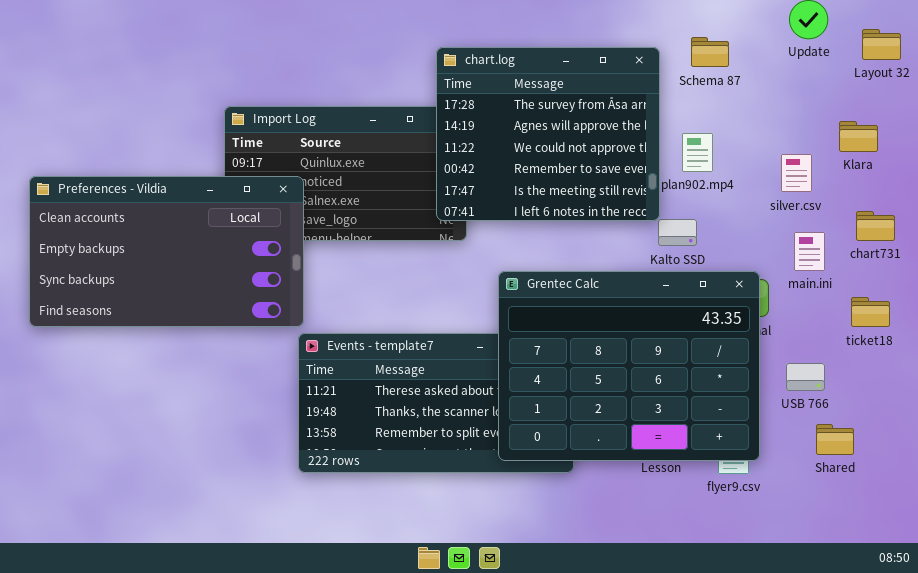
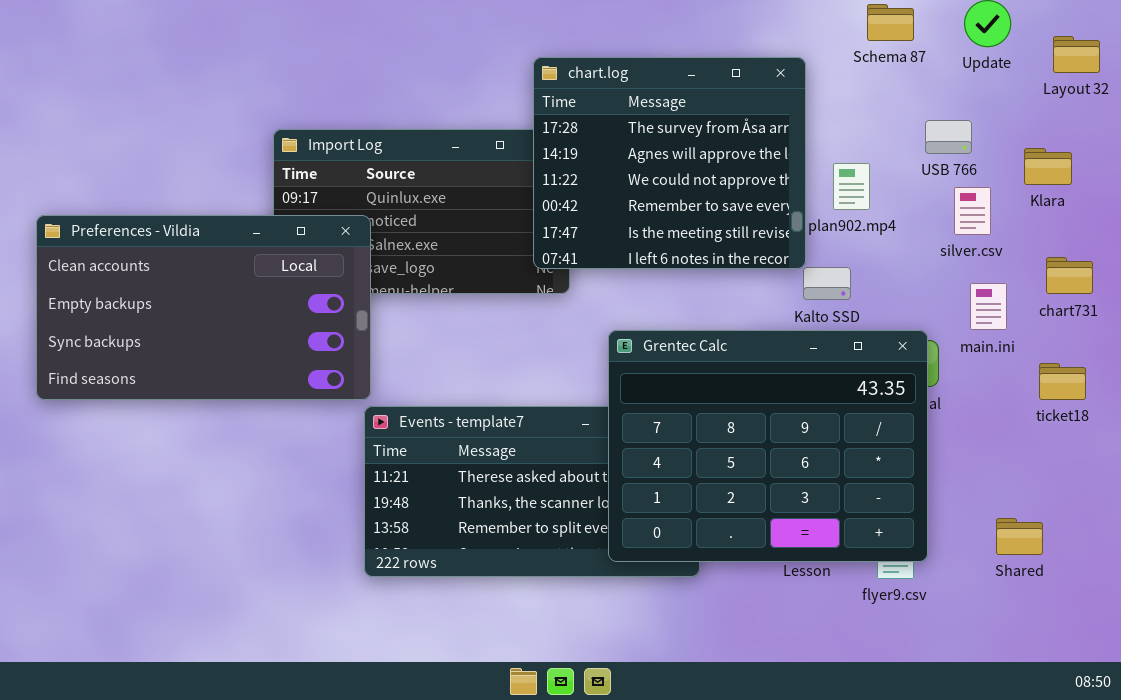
Schema 87: [691,37,729,67] -> [867,4,914,41], moved
USB 766: [786,363,825,391] -> [925,120,972,154], moved

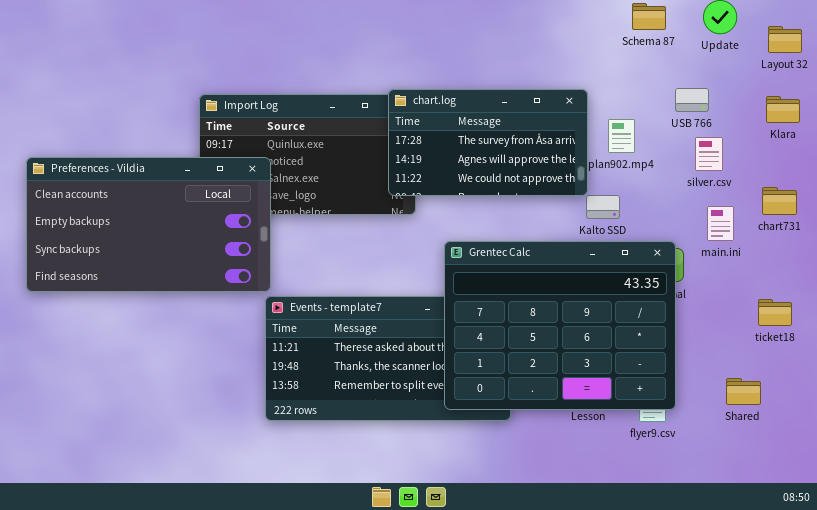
chart.log: [533,57,806,269] -> [388,89,588,196], resized
Klara: [1024,148,1072,185] -> [766,96,800,123], moved
ticket18: [1039,363,1086,400] -> [758,299,792,326], moved

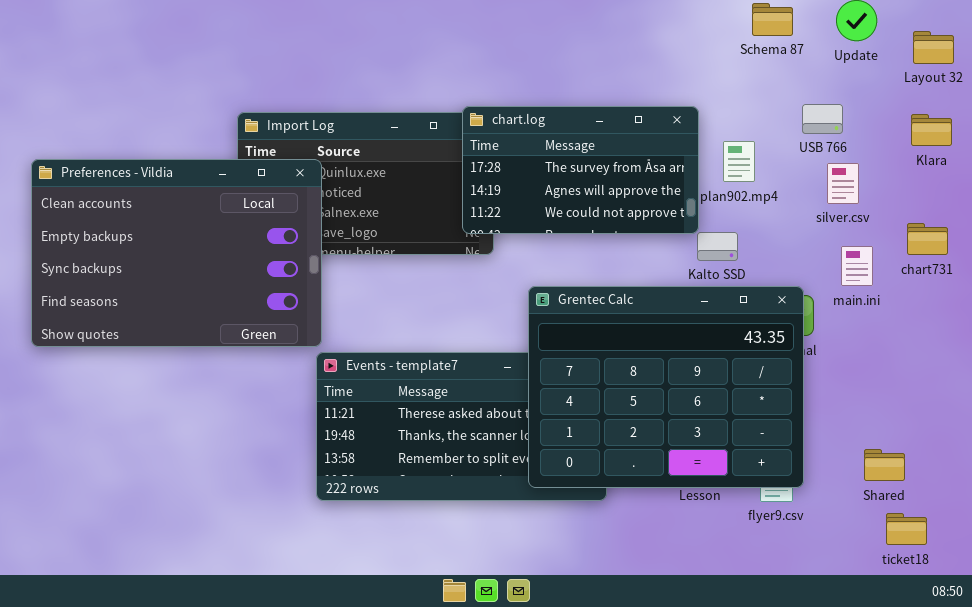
Preferences - Vildia: [26,157,271,292] -> [31,159,322,347], resized
ticket18: [758,299,792,326] -> [886,513,927,545], moved

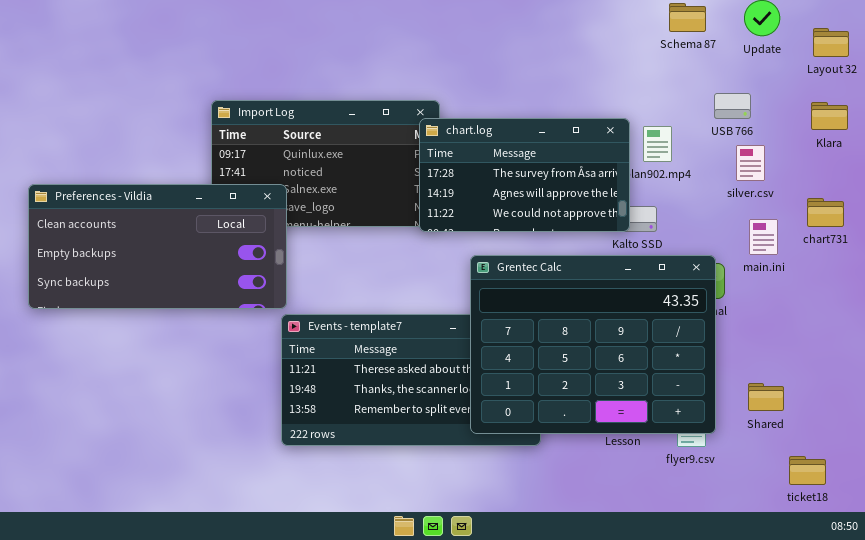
chart.log: [462,106,699,234] -> [419,118,630,232], moved
Preferences - Vildia: [31,159,322,347] -> [28,184,287,309], resized
Shared: [864,449,905,481] -> [748,383,784,411], moved

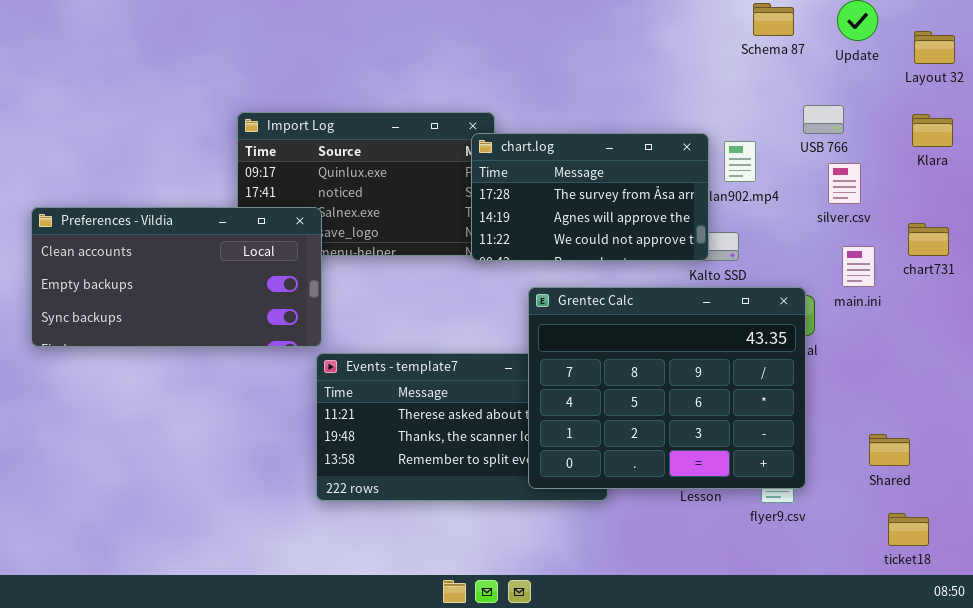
Shared: [748,383,784,411] -> [869,434,910,466], moved

